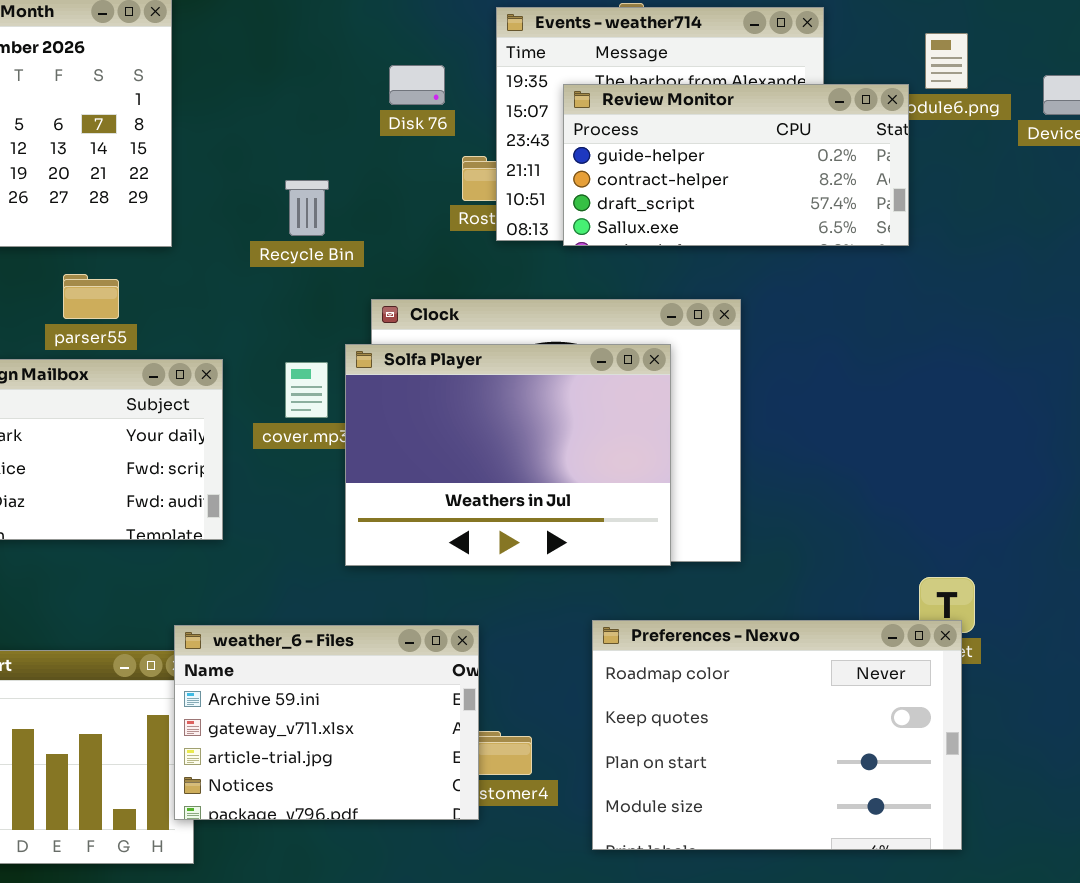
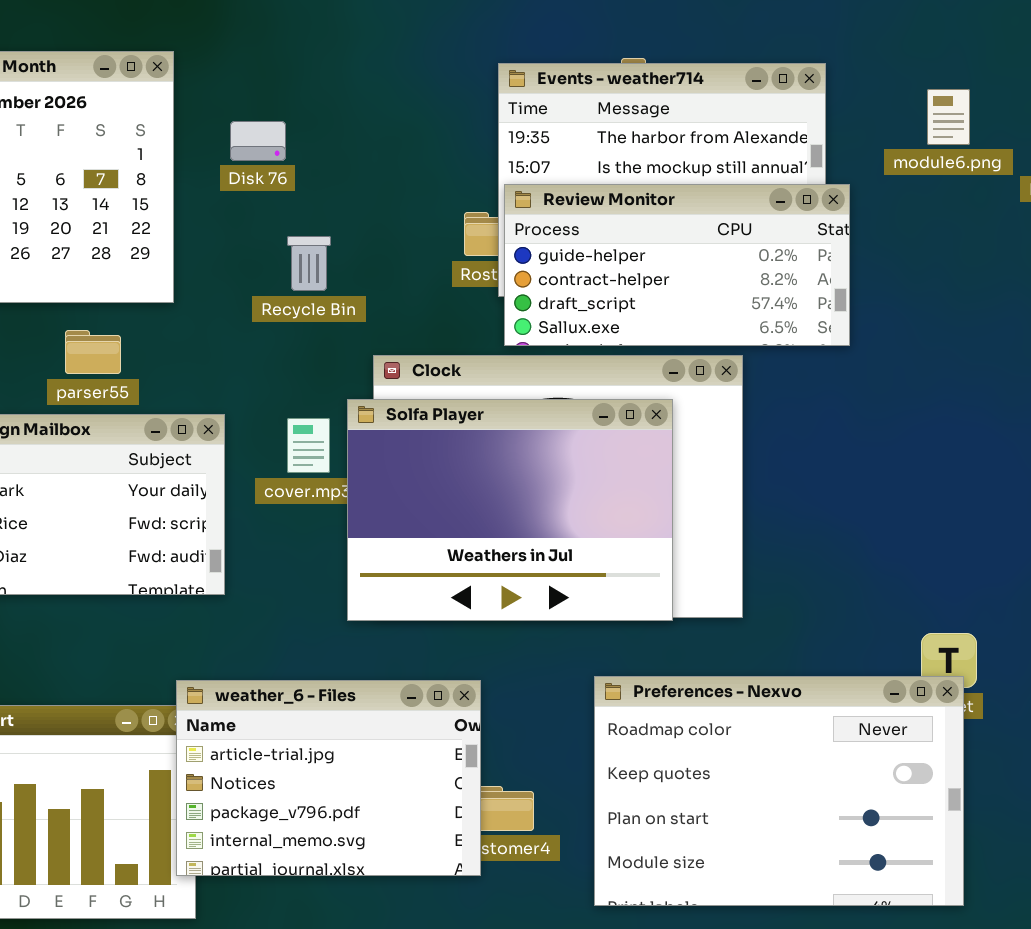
Disk 76: [389,65,445,105] -> [230,121,286,161], moved
Review Monitor: [563,84,909,246] -> [504,184,850,346], moved
weather_6 - Files: [174,625,479,820] -> [176,680,481,876], scrolled down 2 rows

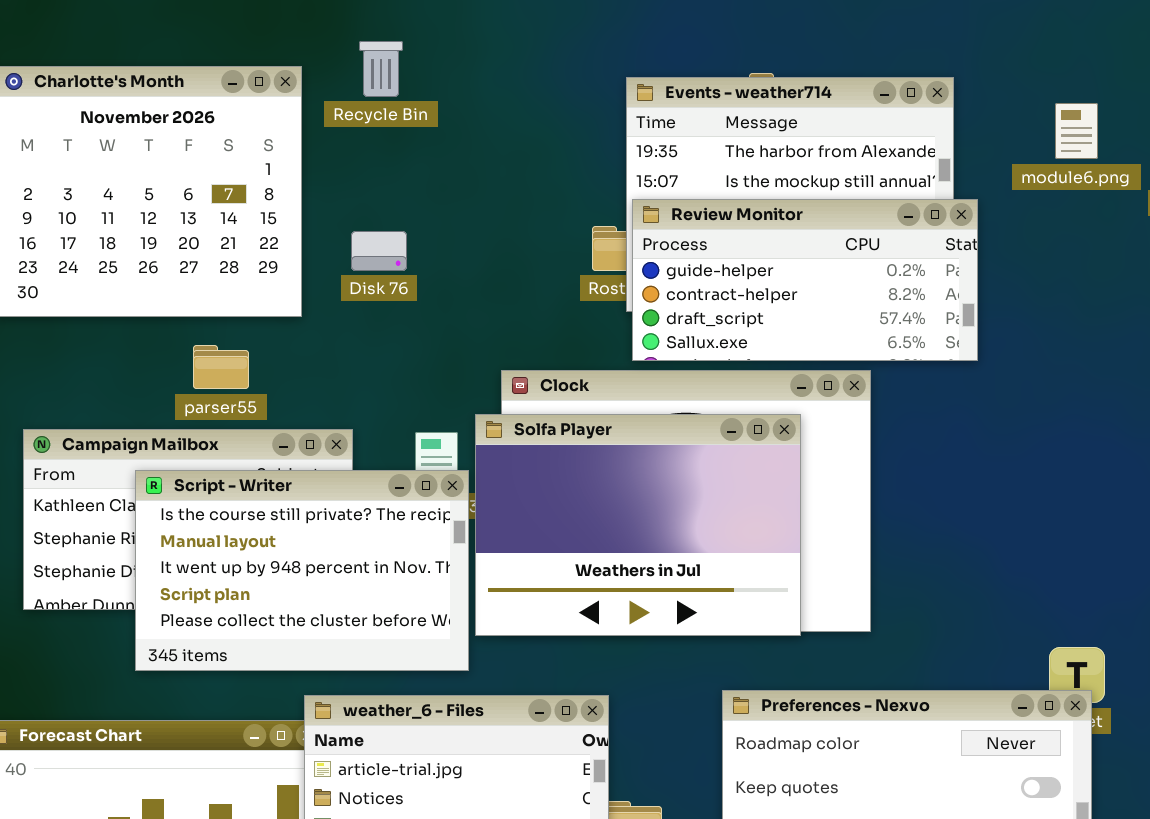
Disk 76: [230,121,286,161] -> [351,231,407,271], moved
Recycle Bin: [287,236,331,291] -> [359,41,403,97], moved
Script - Writer: none -> [135,470,469,671], opened

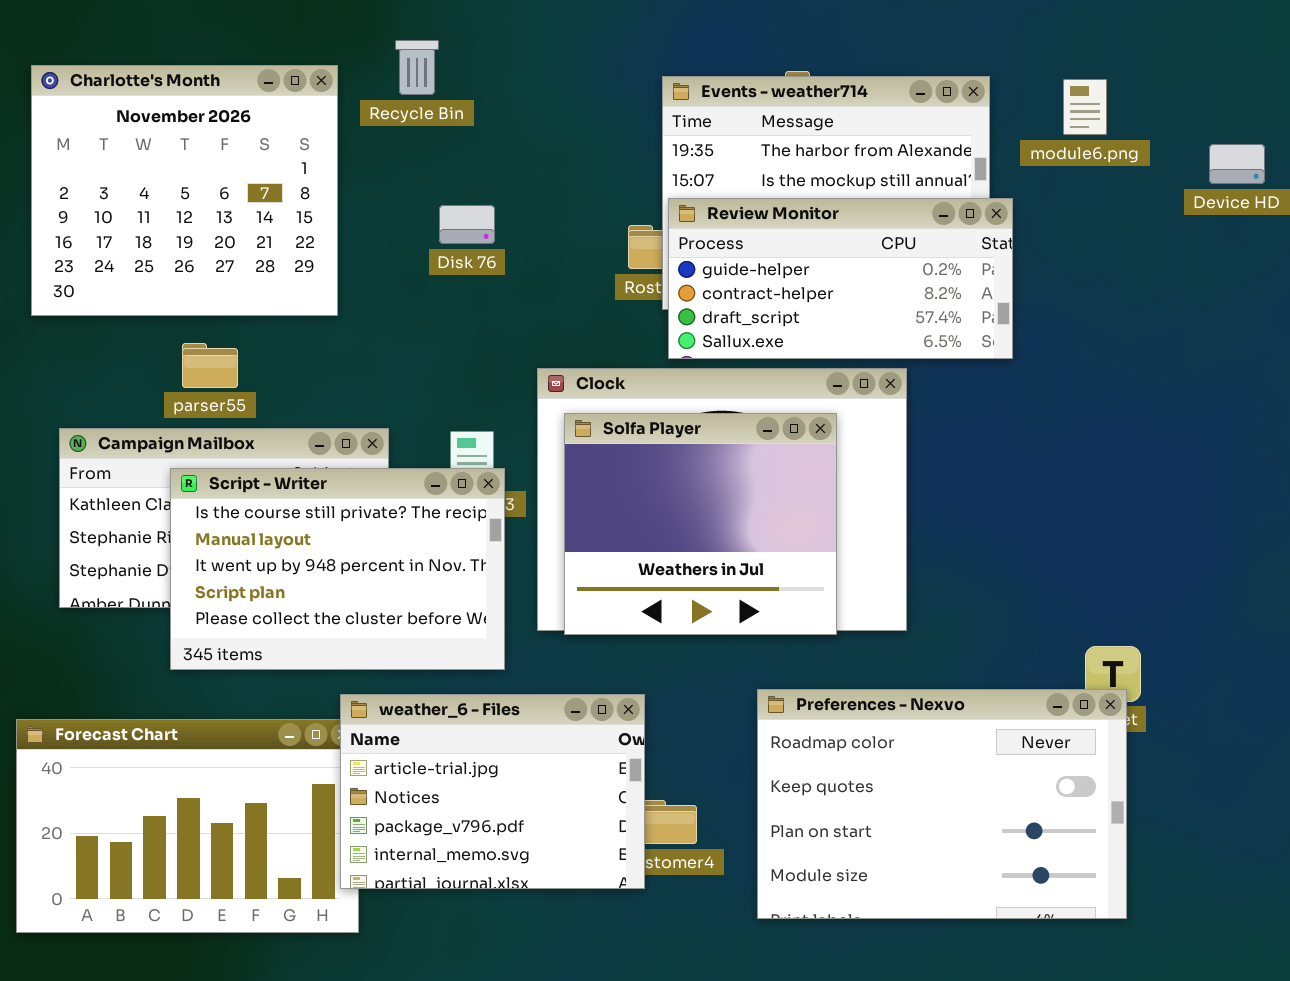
module6.png: [1055,103,1098,159] -> [1063,79,1107,135], moved
Disk 76: [351,231,407,271] -> [439,205,495,244], moved
parser55: [193,345,249,389] -> [182,343,238,388], moved
Solfa Player: [475,414,801,636] -> [564,413,837,635], resized

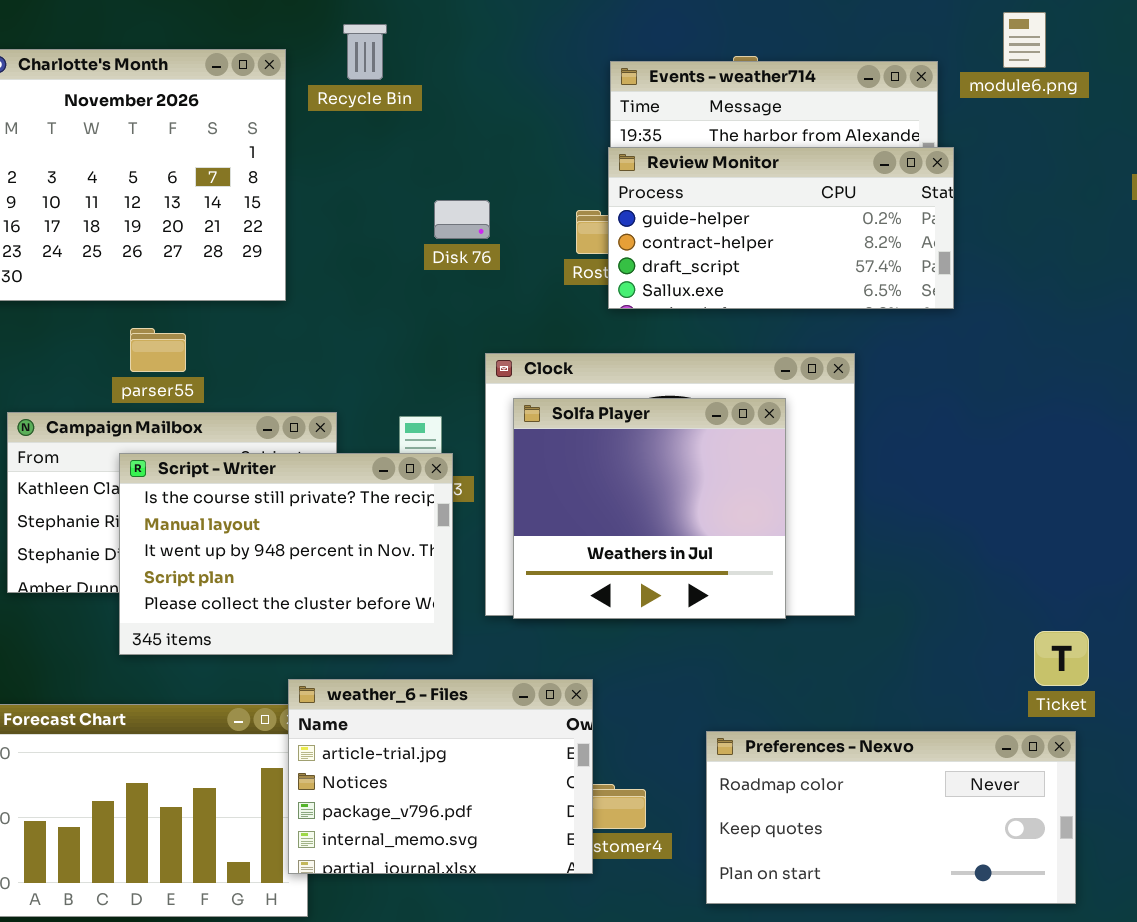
module6.png: [1063,79,1107,135] -> [1003,12,1046,68], moved
Review Monitor: [668,198,1013,359] -> [608,147,954,309], moved
Disk 76: [439,205,495,244] -> [434,200,490,239], moved
Preferences - Nexvo: [757,689,1127,919] -> [706,731,1076,904], resized

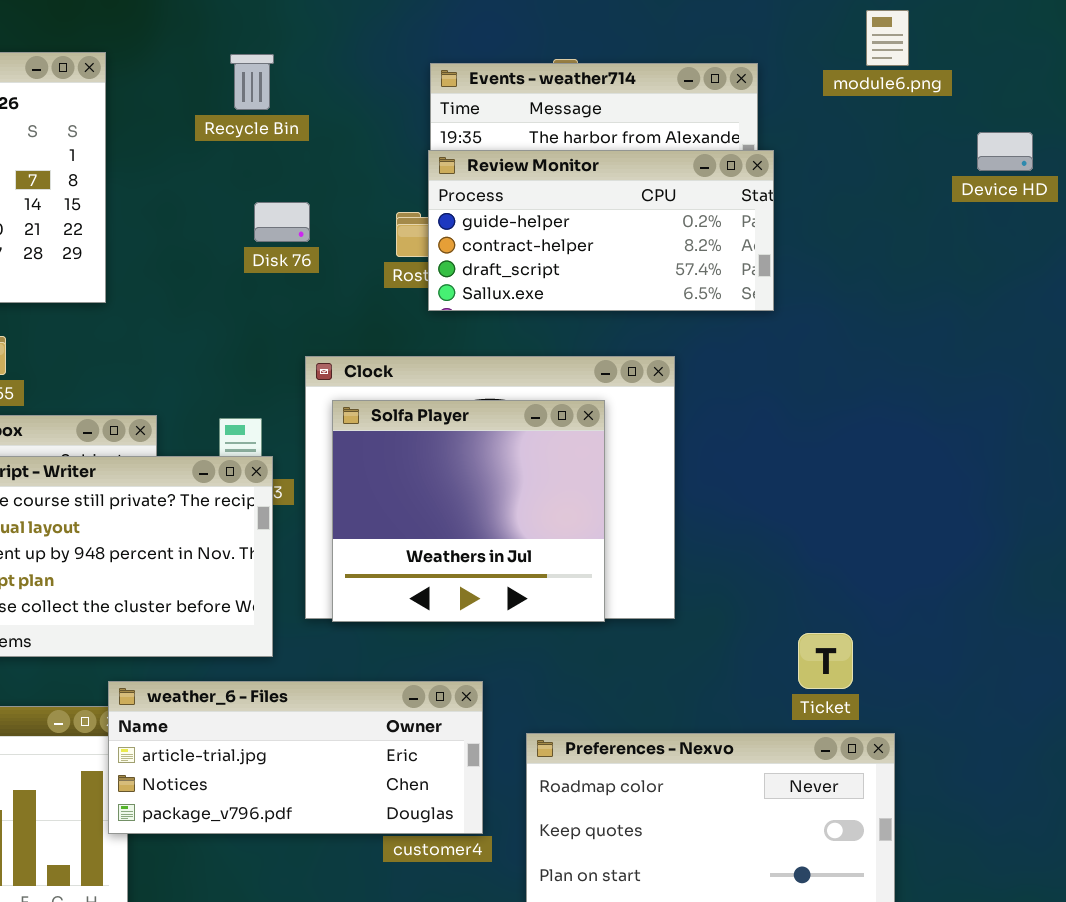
module6.png: [1003,12,1046,68] -> [866,10,909,66], moved
Recycle Bin: [343,24,387,80] -> [230,54,274,110], moved
Ticket: [1034,631,1089,686] -> [798,633,853,689], moved
weather_6 - Files: [288,679,593,874] -> [108,681,483,834], resized

